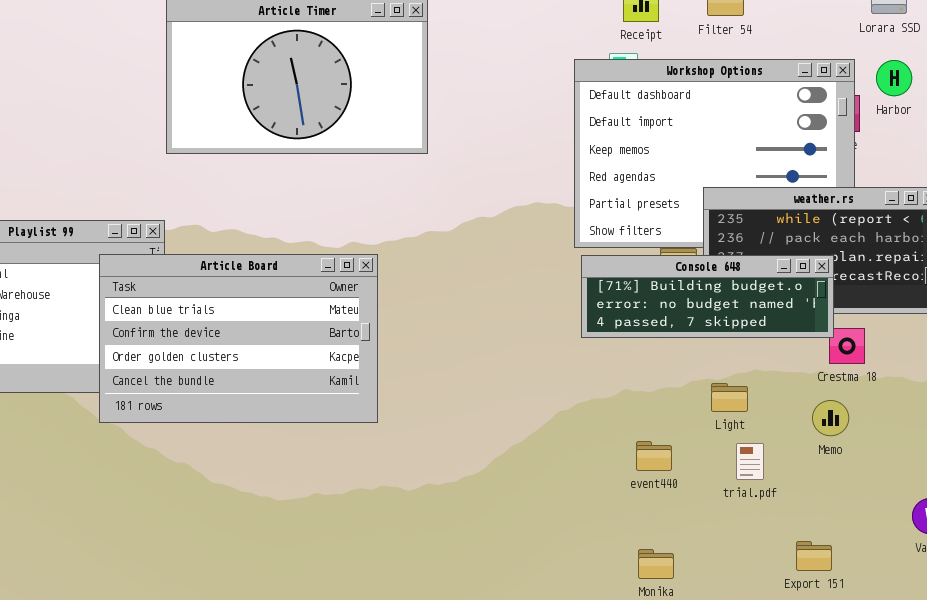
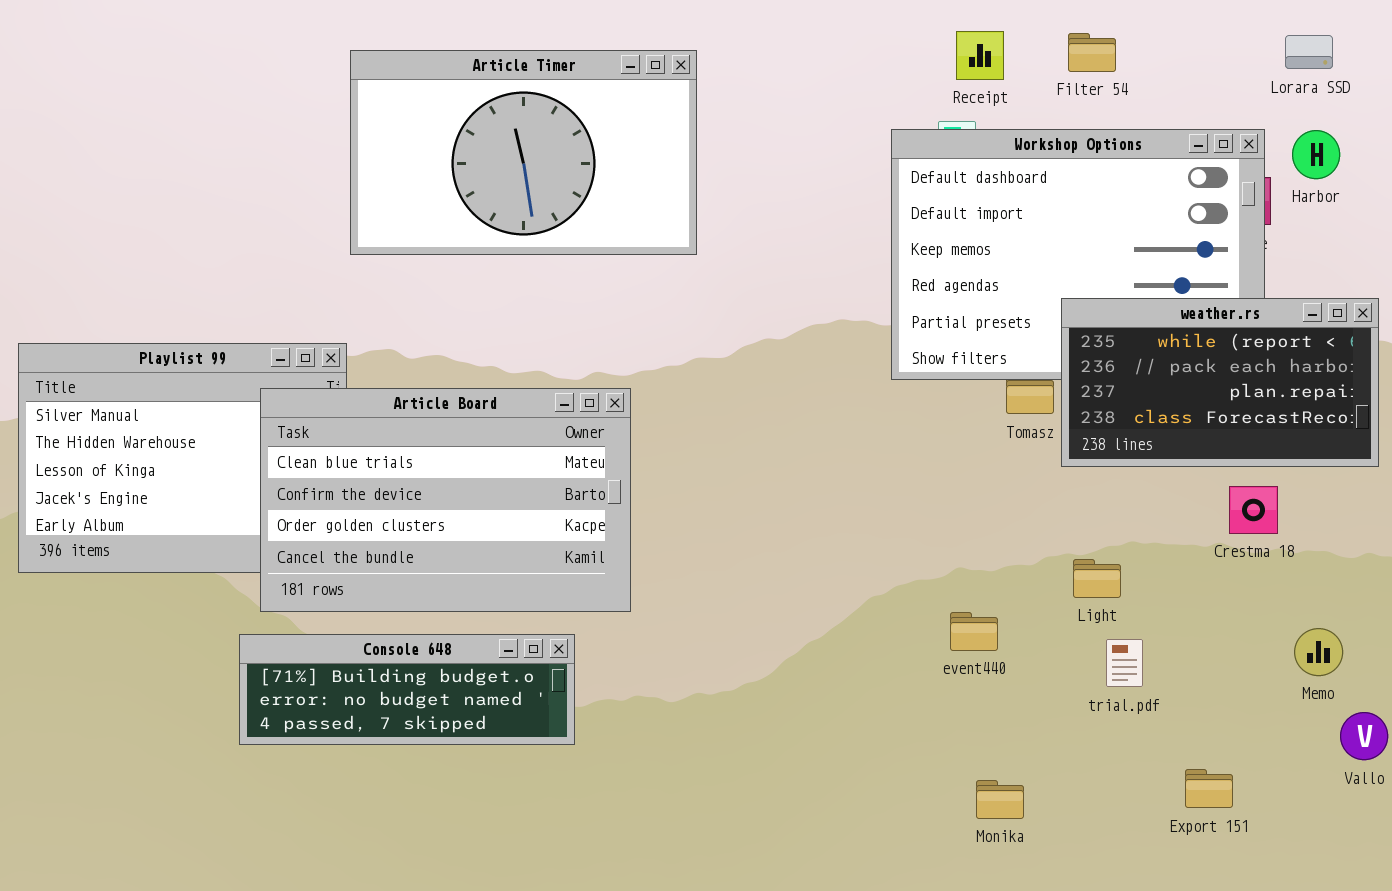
Console 648: [581,255,834,338] -> [239,634,575,745], moved
Memo: [812,400,849,436] -> [1294,628,1343,676], moved
event440: [636,441,672,471] -> [950,612,998,651], moved

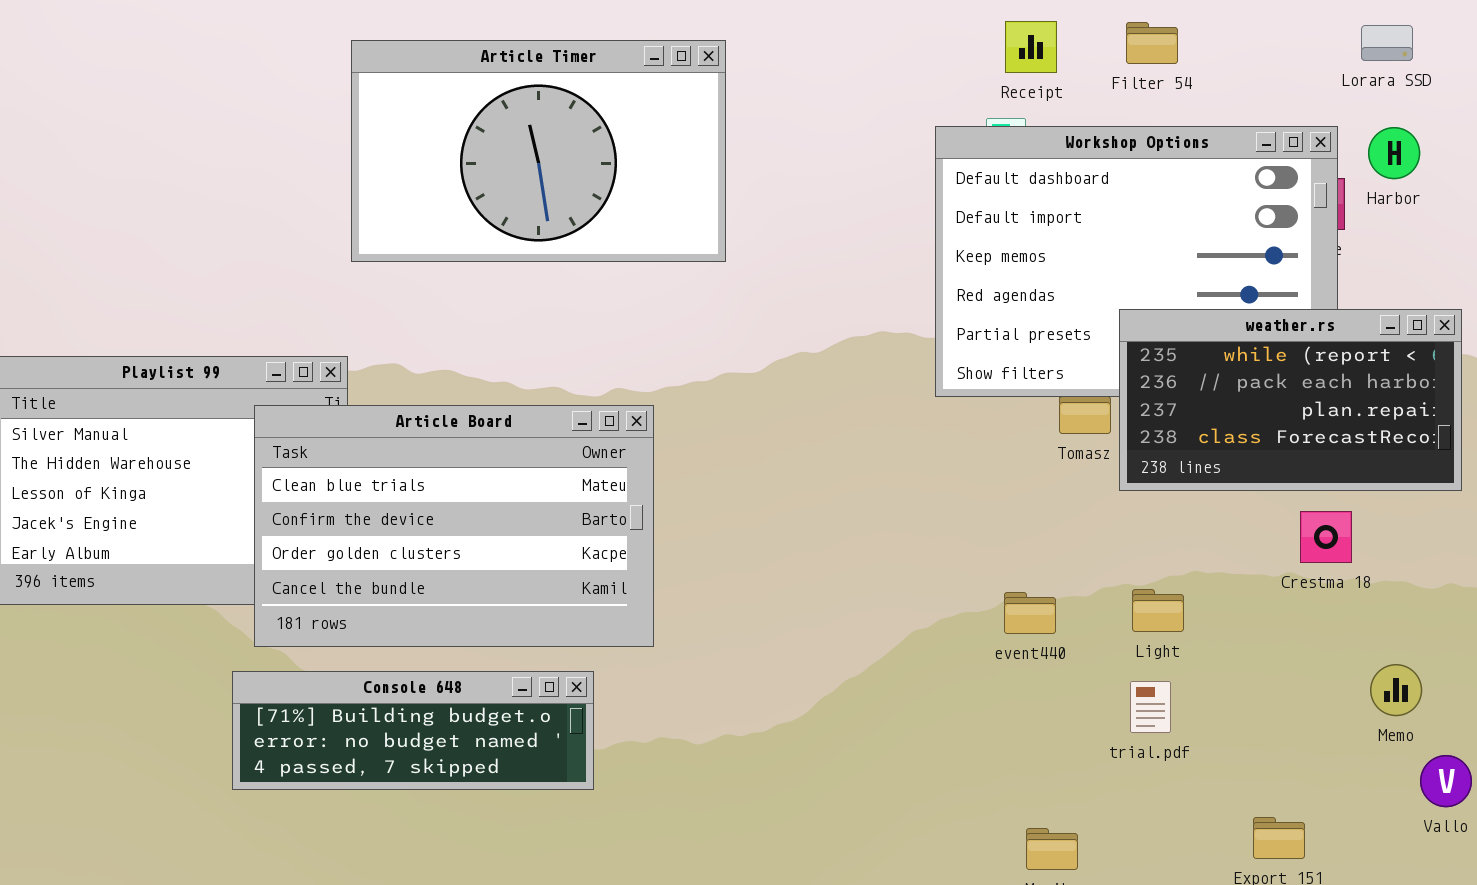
event440: [950,612,998,651] -> [1004,592,1056,634], moved
trial.pdf: [1106,639,1143,687] -> [1130,681,1171,733], moved

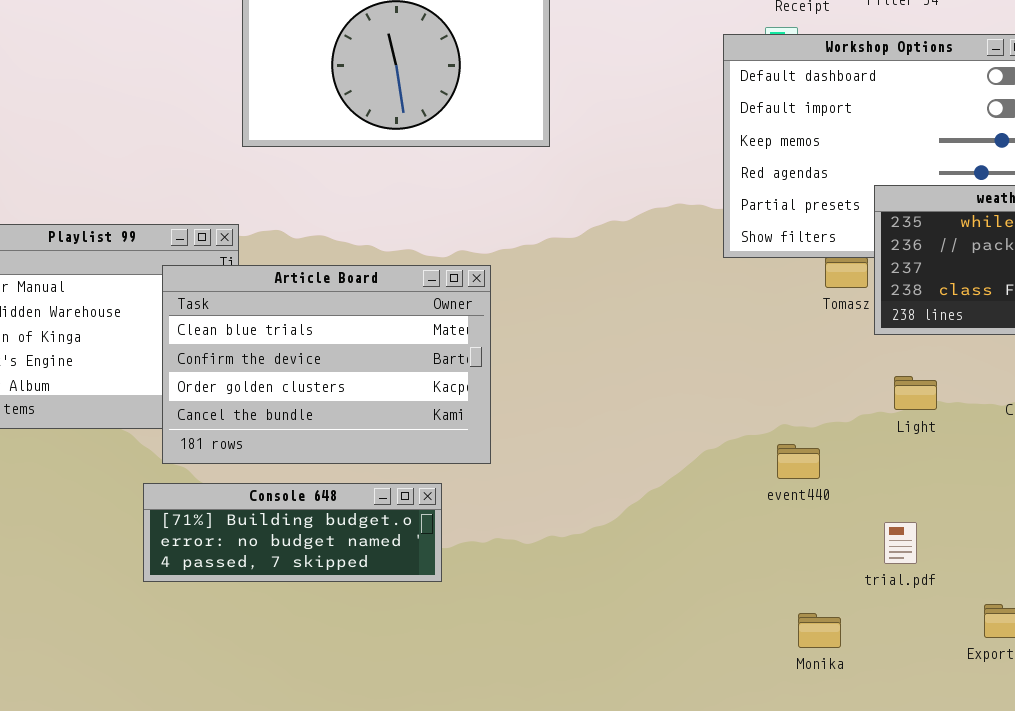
Light: [1132,589,1184,632] -> [894,376,937,410], moved
event440: [1004,592,1056,634] -> [777,444,820,479], moved
trial.pdf: [1130,681,1171,733] -> [884,522,917,564], moved

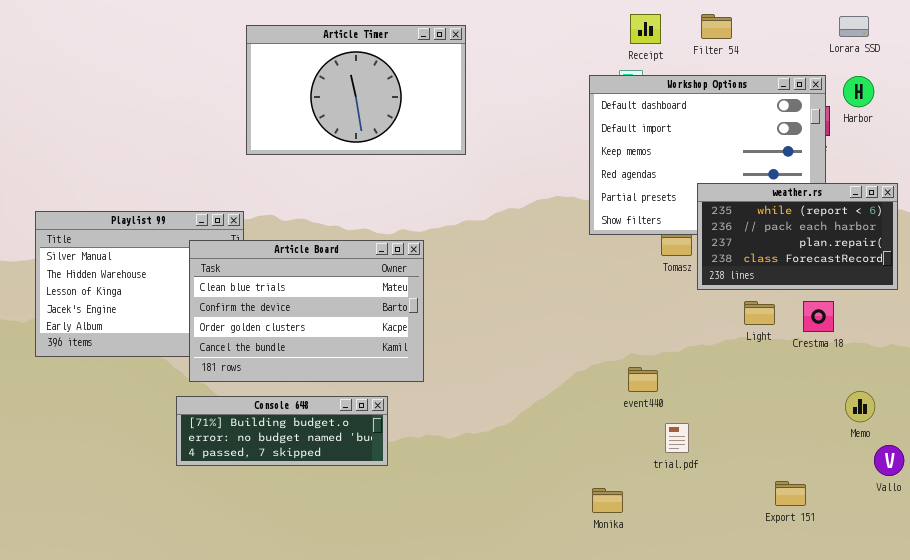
Light: [894,376,937,410] -> [744,301,775,325], moved
trial.pdf: [884,522,917,564] -> [665,423,689,453], moved
Monika: [798,613,841,648] -> [592,488,623,513], moved

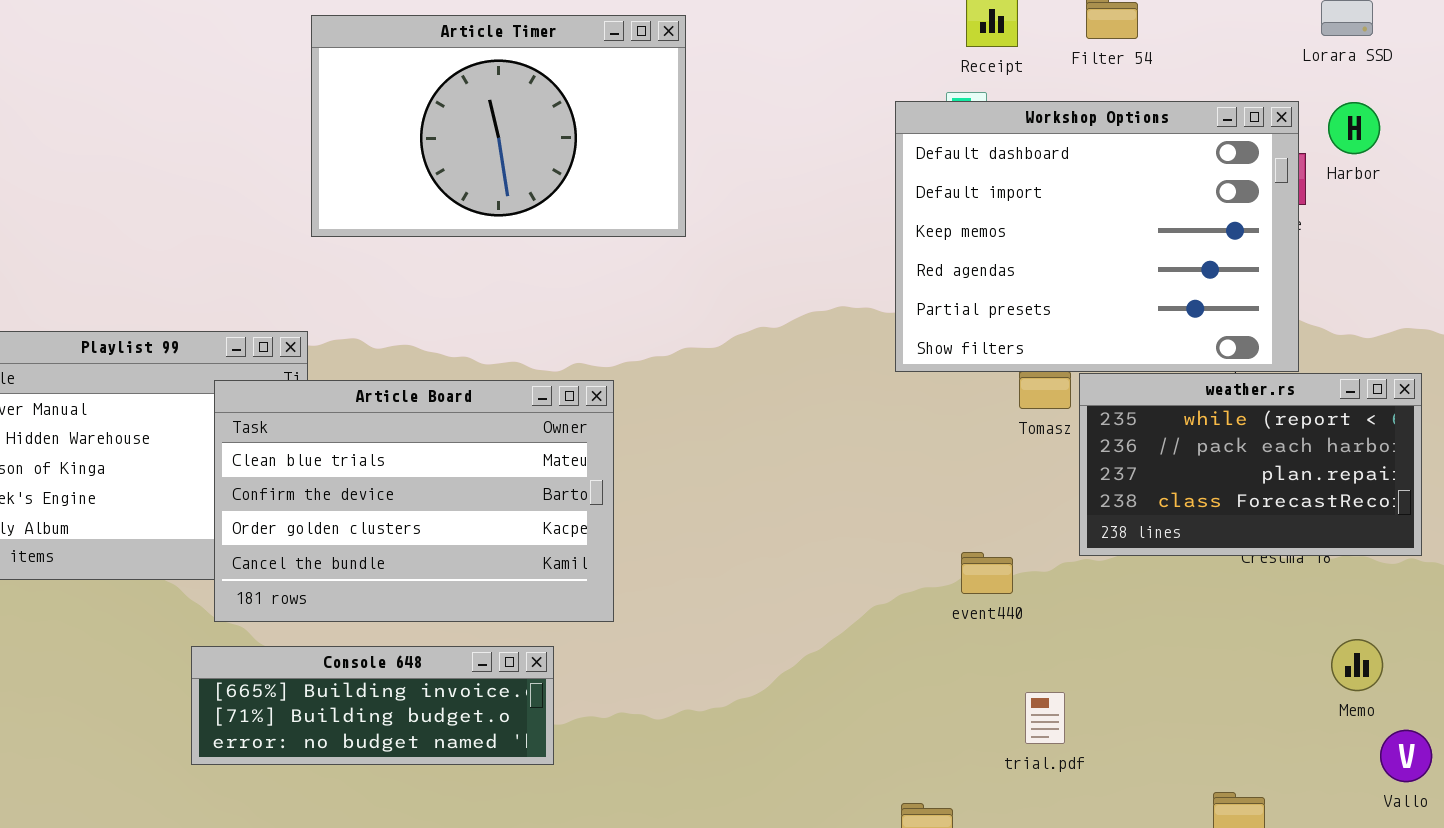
weather.rs: [697,183,898,290] -> [1079,373,1422,556], moved
event440: [628,367,658,392] -> [961,552,1013,594], moved
Console 648: [176,396,388,466] -> [191,646,554,765], scrolled up 1 row

